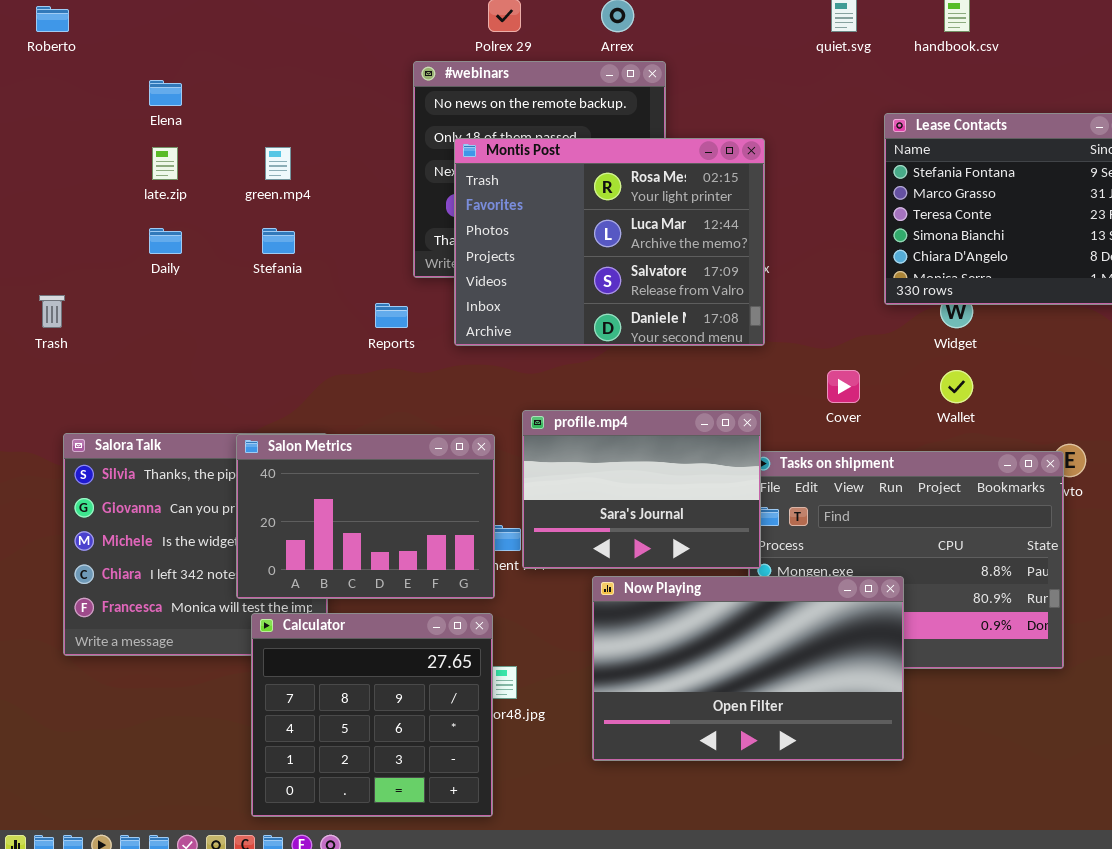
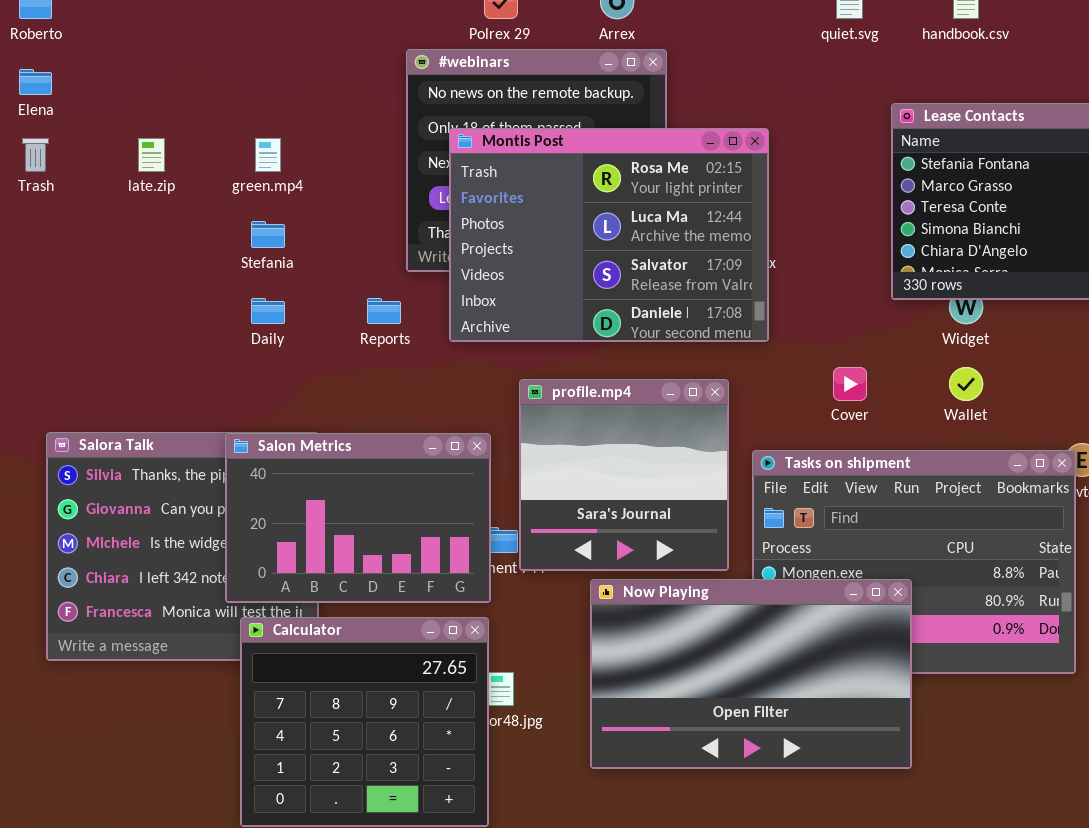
Elena: [149,80,182,106] -> [19,69,52,95], moved
Daily: [149,228,182,254] -> [251,298,285,324], moved
Trash: [39,295,65,328] -> [22,138,49,172], moved
profile.mp4: [522,410,761,569] -> [519,379,729,571], resized

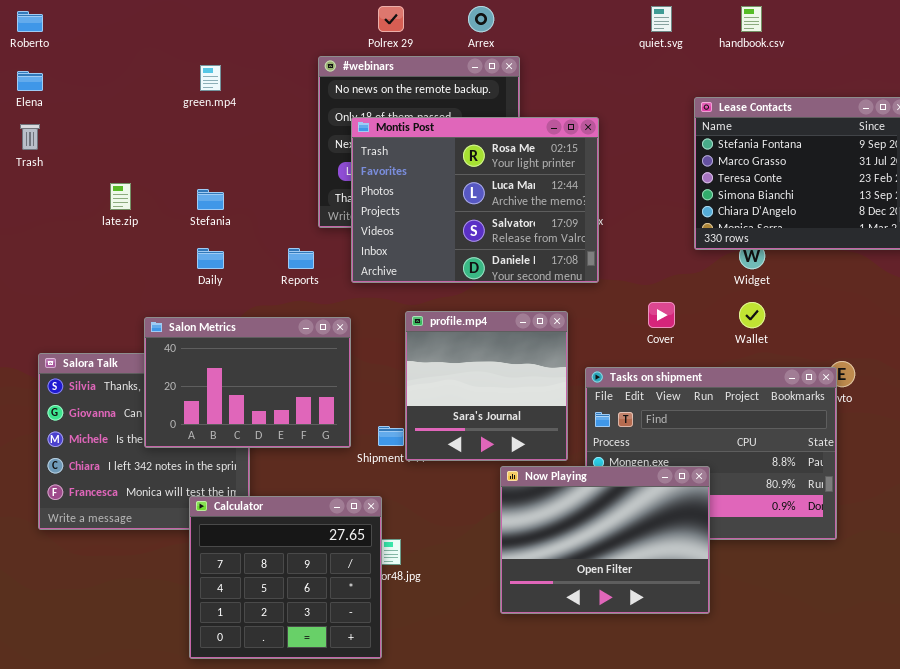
late.zip: [138,138,165,172] -> [110,183,131,210], moved
green.mp4: [255,138,281,172] -> [200,65,221,91], moved
Salon Metrics: [225,433,491,603] -> [144,317,351,448], moved
Now Playing: [590,579,912,769] -> [500,466,710,614], resized

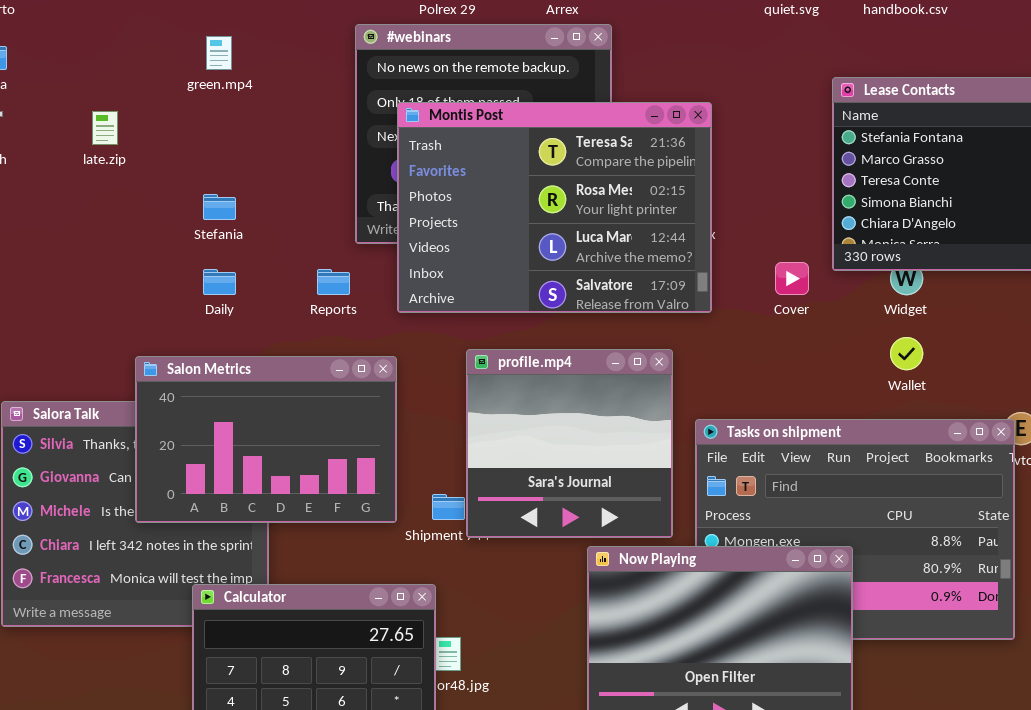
Montis Post: [351,117,599,283] -> [397,102,712,313], scrolled up 1 row
late.zip: [110,183,131,210] -> [92,111,118,145], moved
Cover: [648,302,675,328] -> [775,262,809,295], moved

